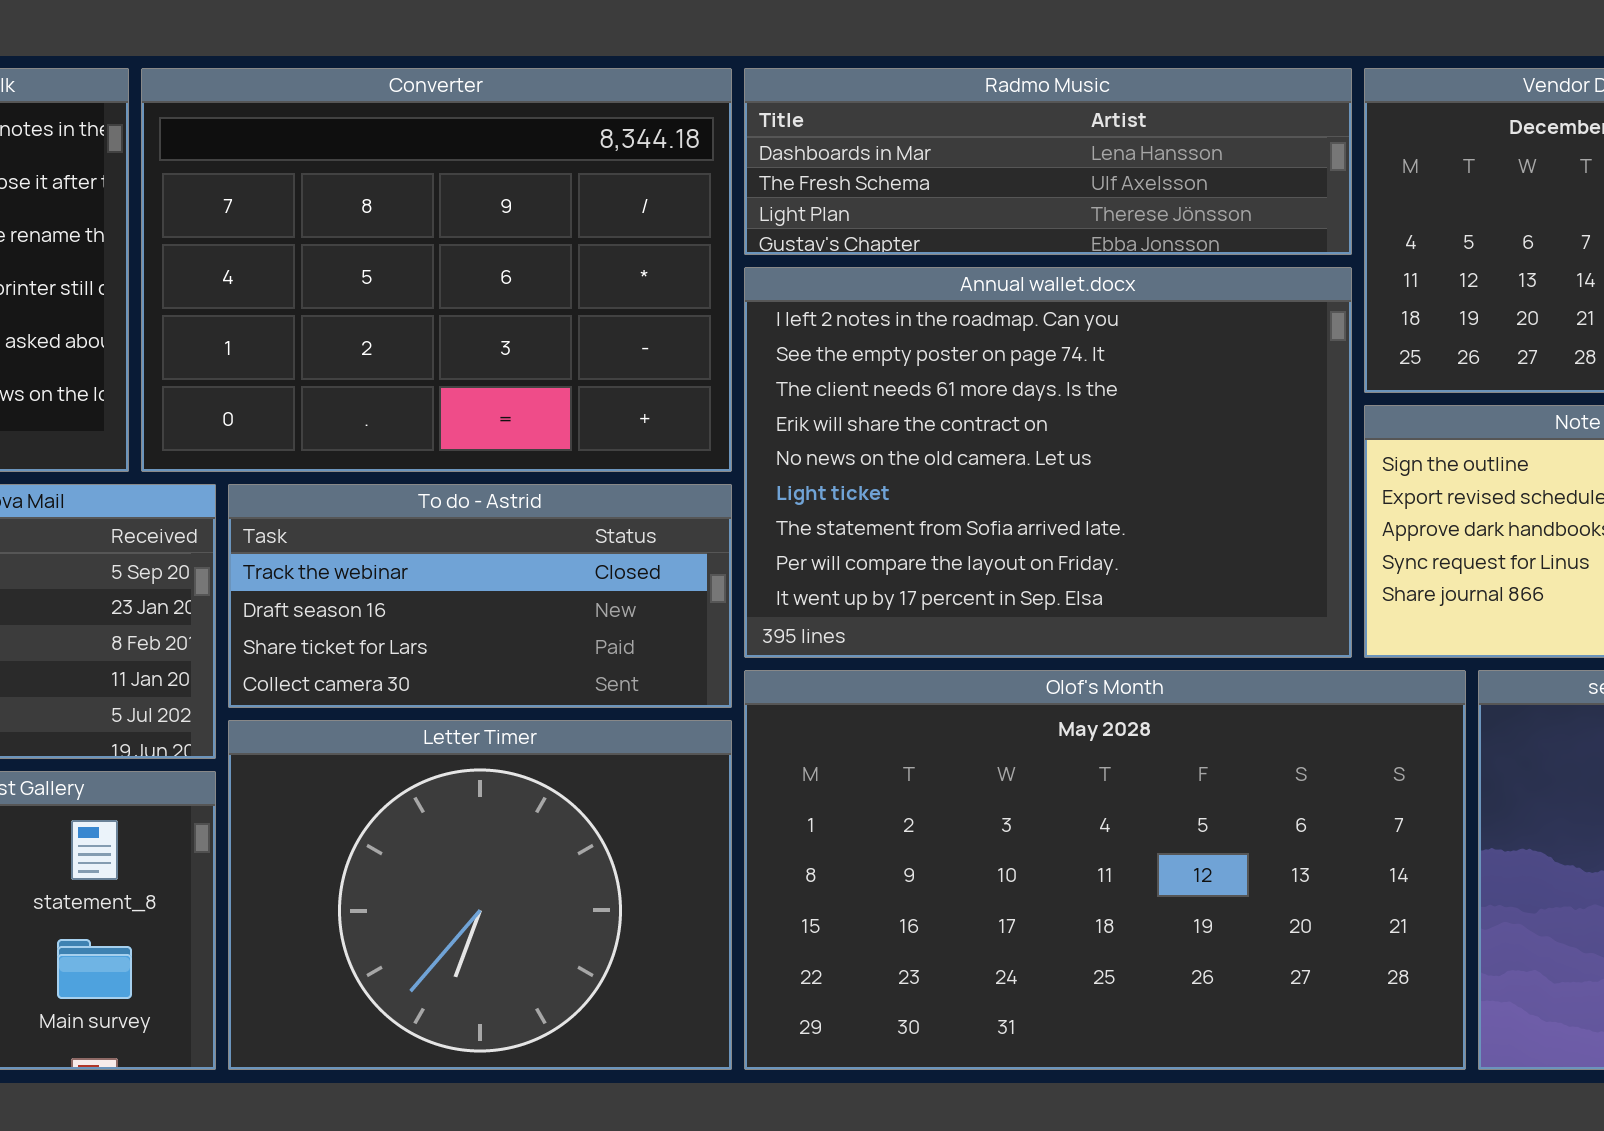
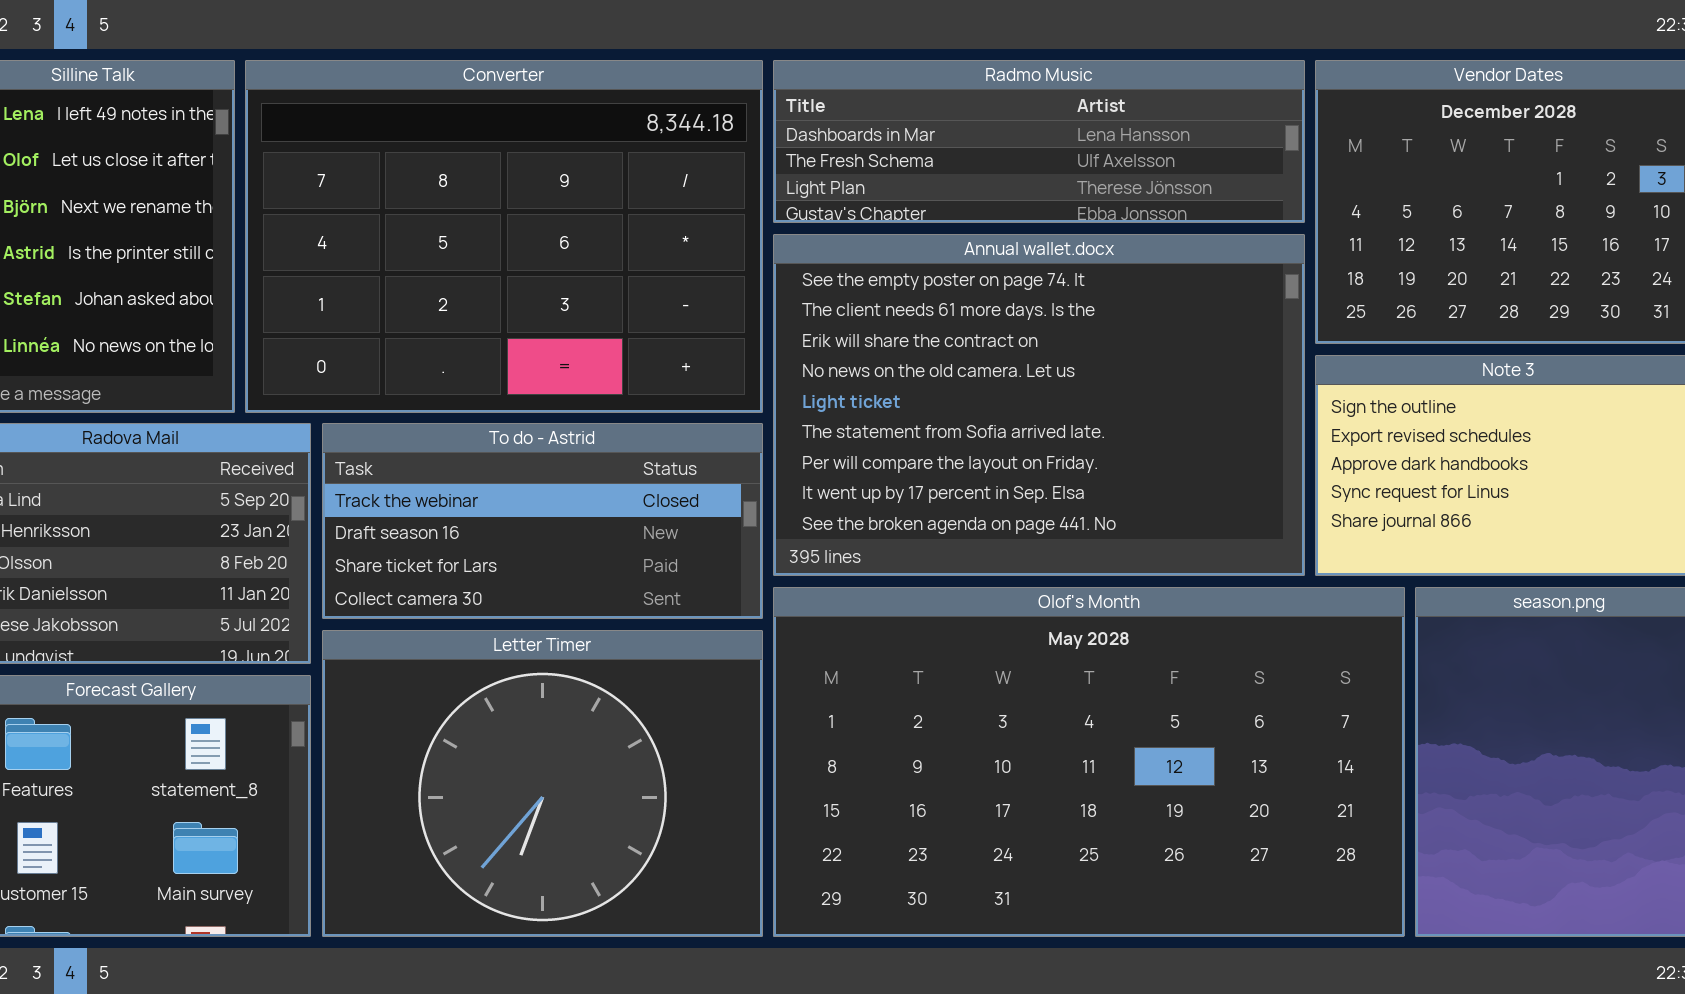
Annual wallet.docx: [744,267,1352,658] -> [773,234,1305,576], scrolled down 1 row

